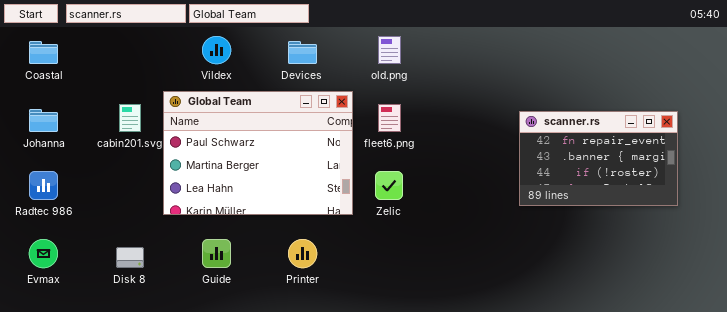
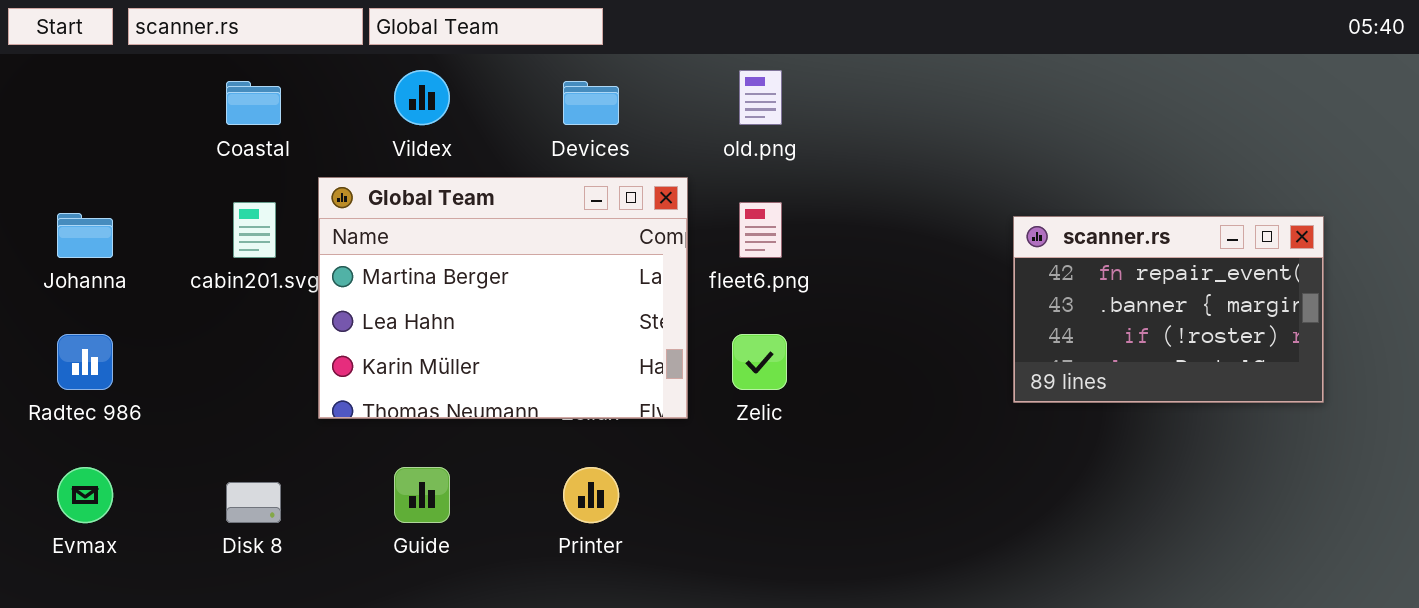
Coastal: [29,41,58,64] -> [226,81,281,125], moved
Global Team: [163,91,353,215] -> [318,177,688,419], scrolled down 1 row

